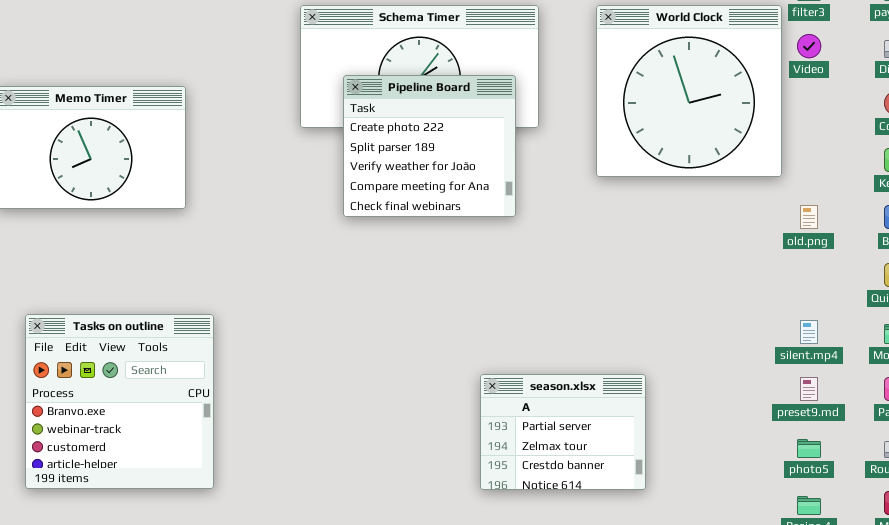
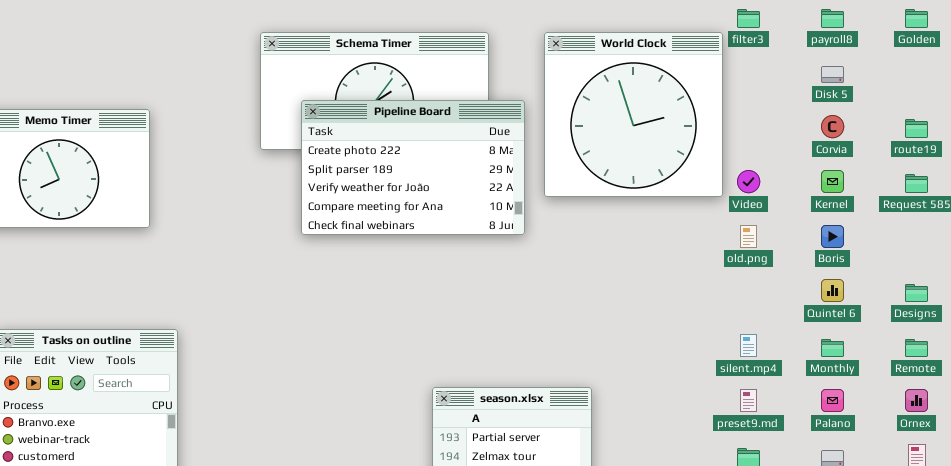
Video: [797,34,821,58] -> [737,170,760,193], moved
Pipeline Board: [343,75,516,217] -> [301,100,525,235], resized

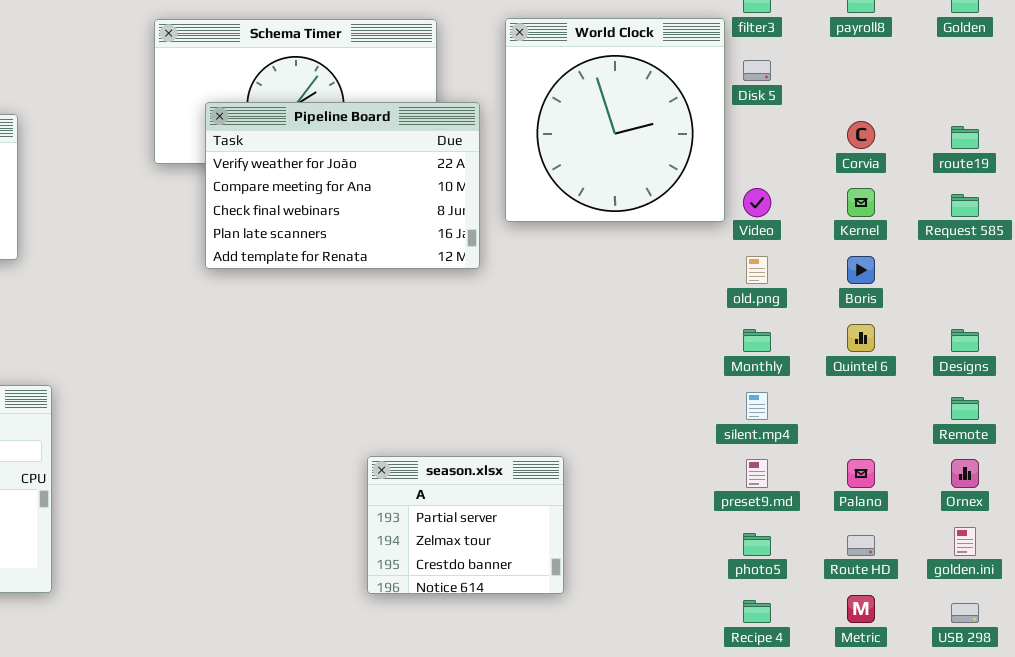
Disk 5: [821,66,844,83] -> [743,60,771,81], moved
Pipeline Board: [301,100,525,235] -> [205,102,480,269], scrolled down 2 rows
Monthly: [821,339,844,357] -> [743,329,771,352], moved

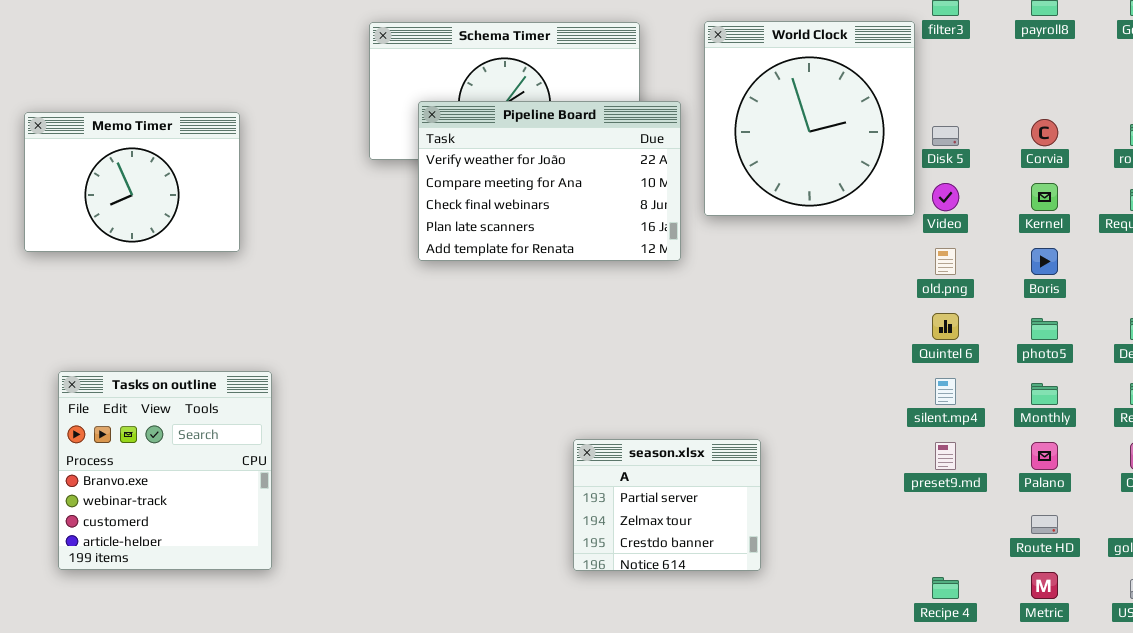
Disk 5: [743,60,771,81] -> [932,126,959,146], moved
Quintel 6: [847,324,875,352] -> [932,313,959,340], moved
Monthly: [743,329,771,352] -> [1031,383,1058,405], moved
photo5: [743,533,771,556] -> [1031,318,1058,340], moved

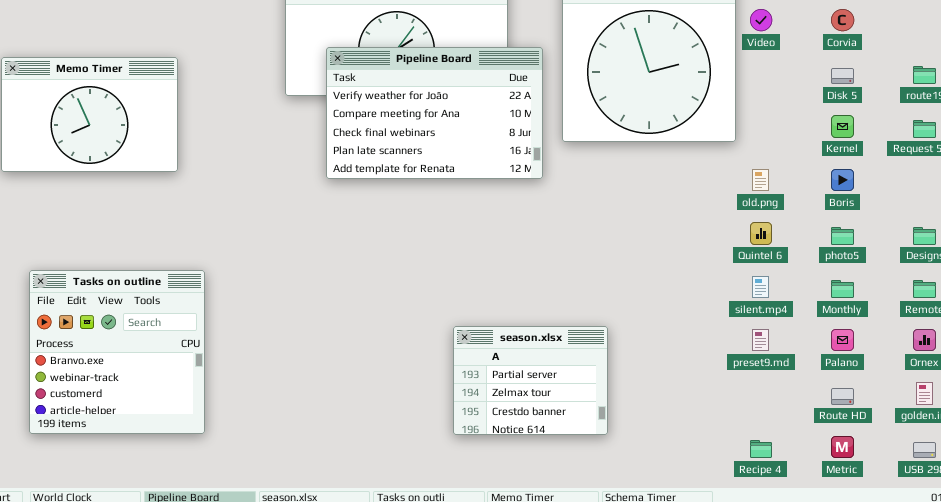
Corvia: [1031,119,1058,146] -> [831,9,854,31], moved
Disk 5: [932,126,959,146] -> [831,68,854,84], moved
Video: [932,183,959,211] -> [750,9,772,31], moved

